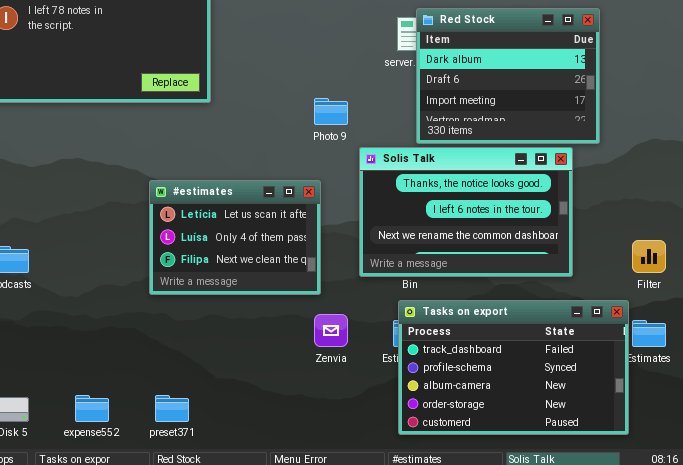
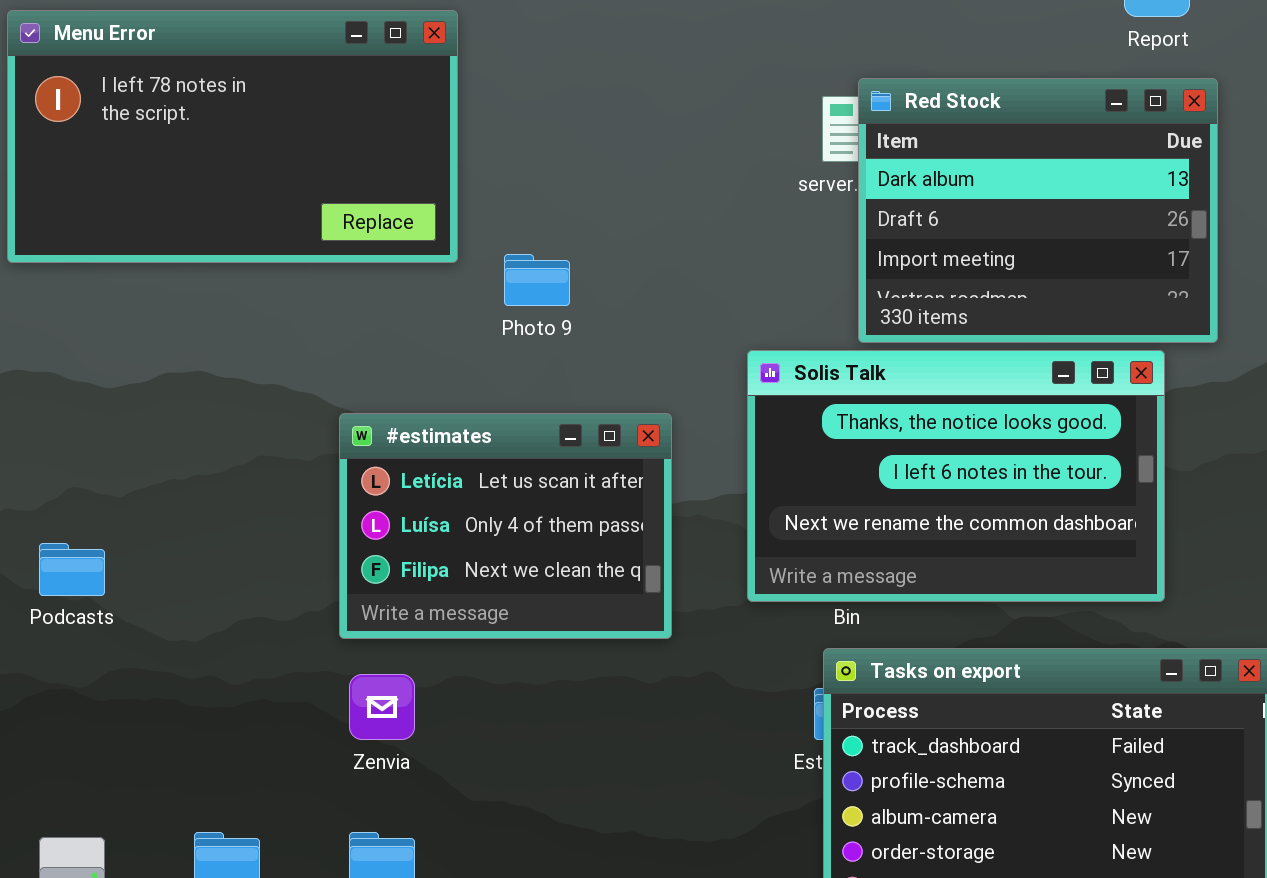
Photo 9: [314,98,348,125] -> [504,254,570,306], moved
Zenvia: [314,314,348,347] -> [349,674,415,740], moved

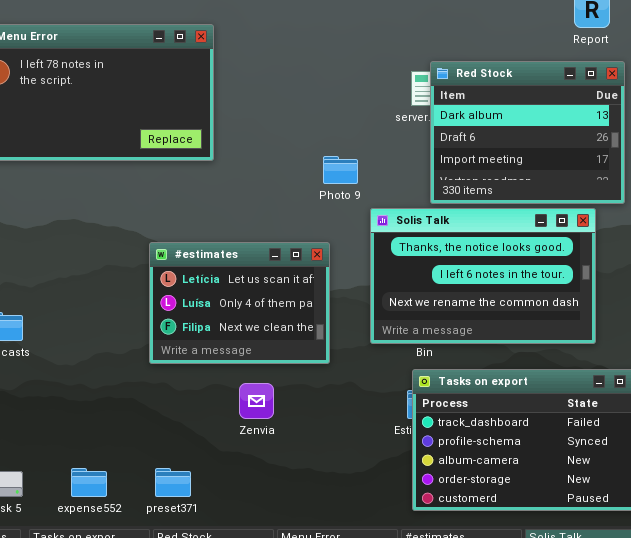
Photo 9: [504,254,570,306] -> [323,156,358,184], moved
Zenvia: [349,674,415,740] -> [239,383,274,419], moved

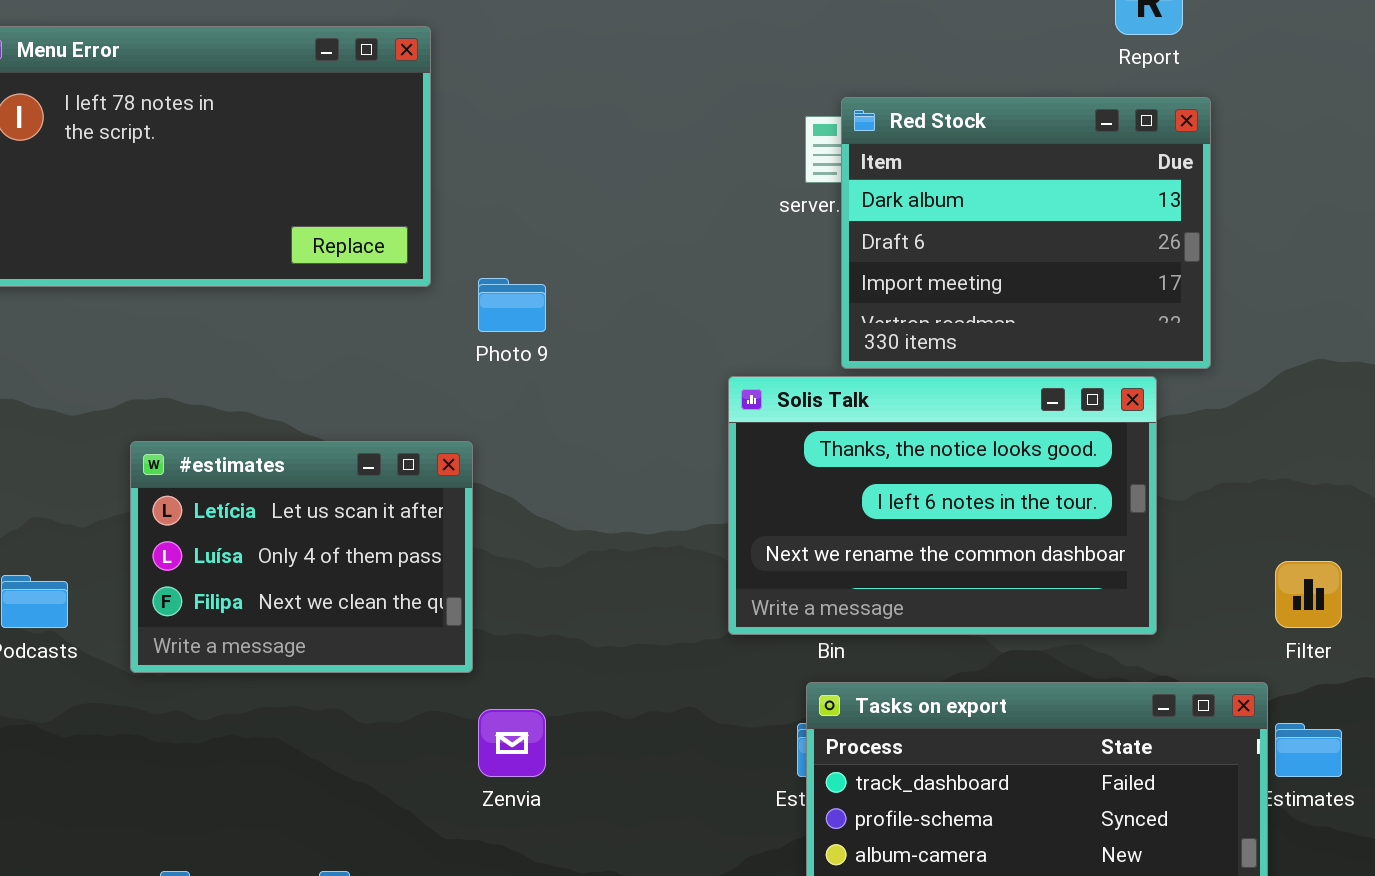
Photo 9: [323,156,358,184] -> [478,278,546,332], moved
#estimates: [149,242,330,364] -> [130,441,473,673], moved

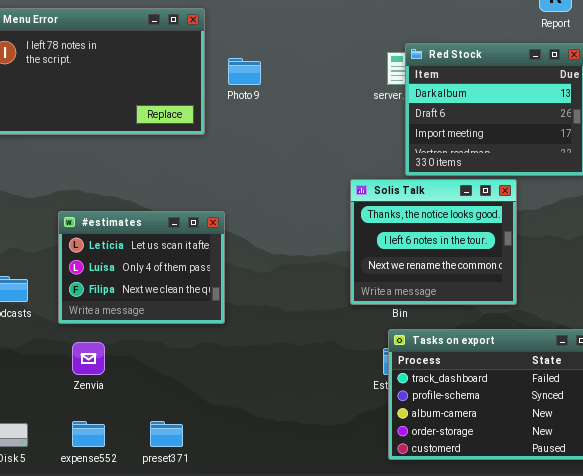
Photo 9: [478,278,546,332] -> [228,58,261,85], moved
Solis Talk: [728,376,1157,635] -> [350,179,517,305], resized
Zenvia: [478,709,546,777] -> [72,342,105,375], moved

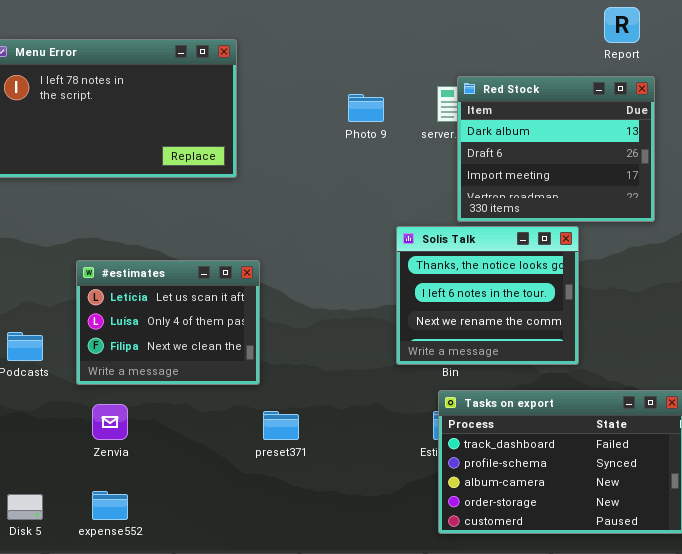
Photo 9: [228,58,261,85] -> [348,94,384,122], moved
preset371: [150,421,183,447] -> [263,411,299,440], moved

